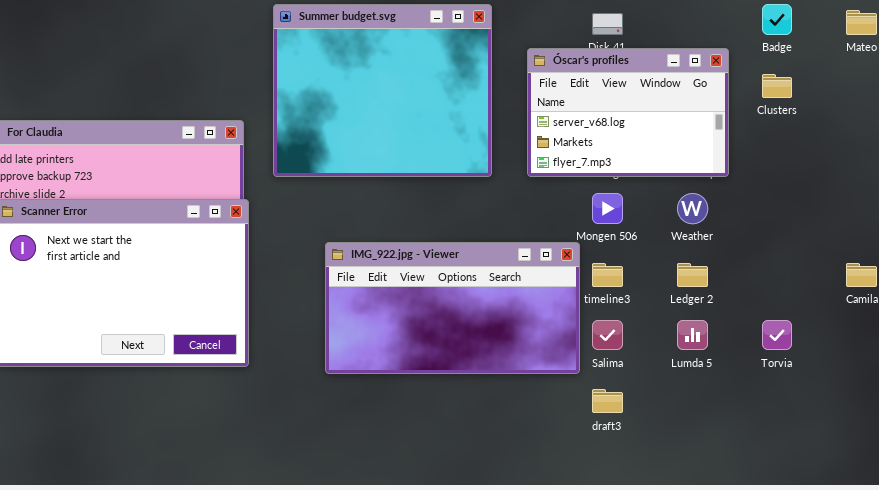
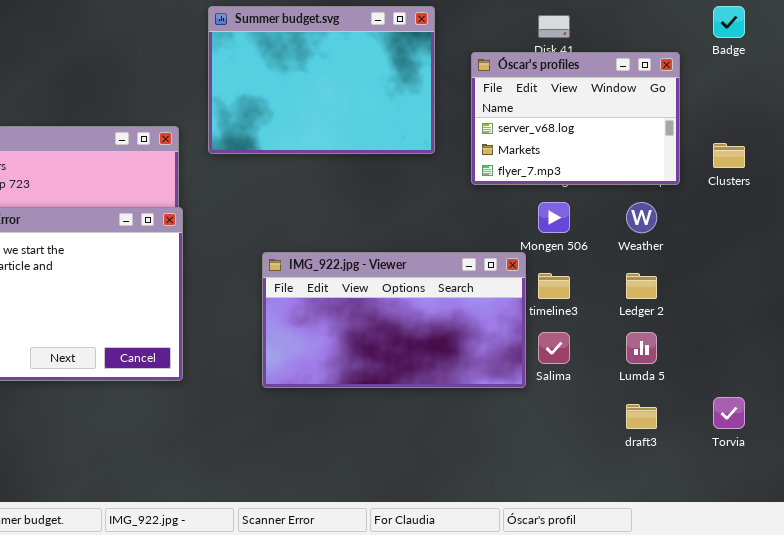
Summer budget.svg: [273,4,492,177] -> [208,6,435,154], resized
Clusters: [762,74,792,98] -> [713,143,745,168], moved
Torvia: [762,320,792,350] -> [713,397,745,429], moved
draft3: [592,389,623,413] -> [626,404,657,429], moved

